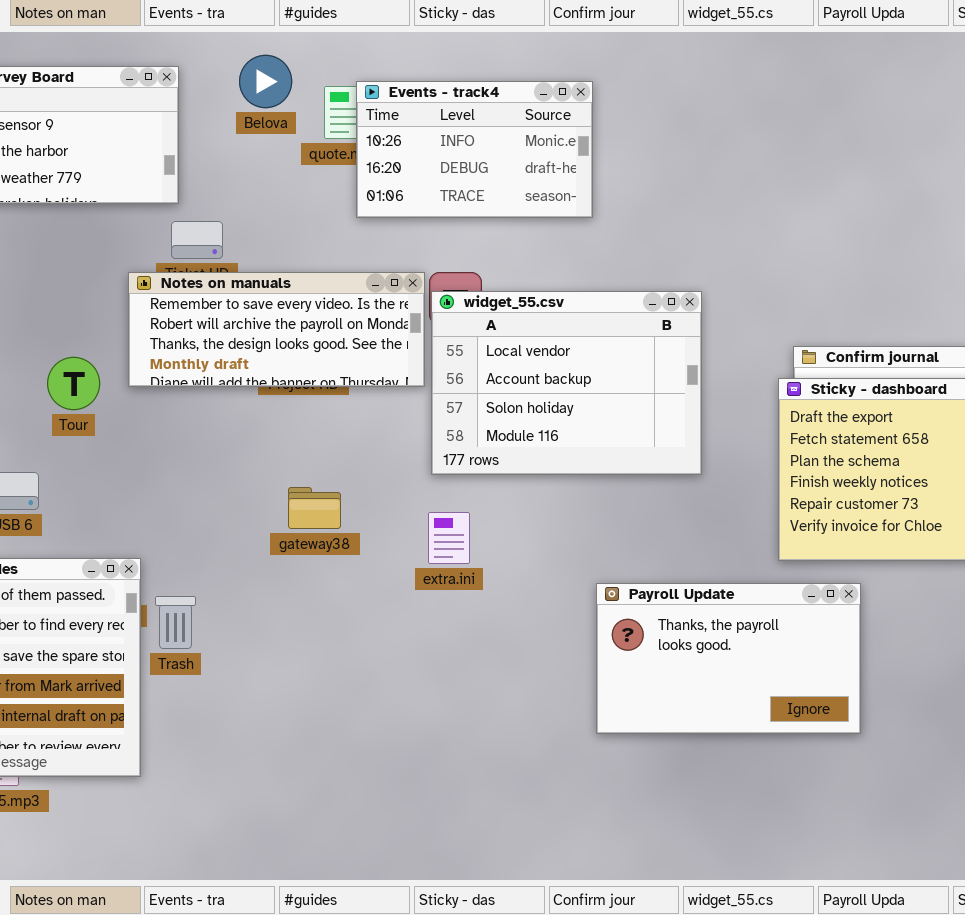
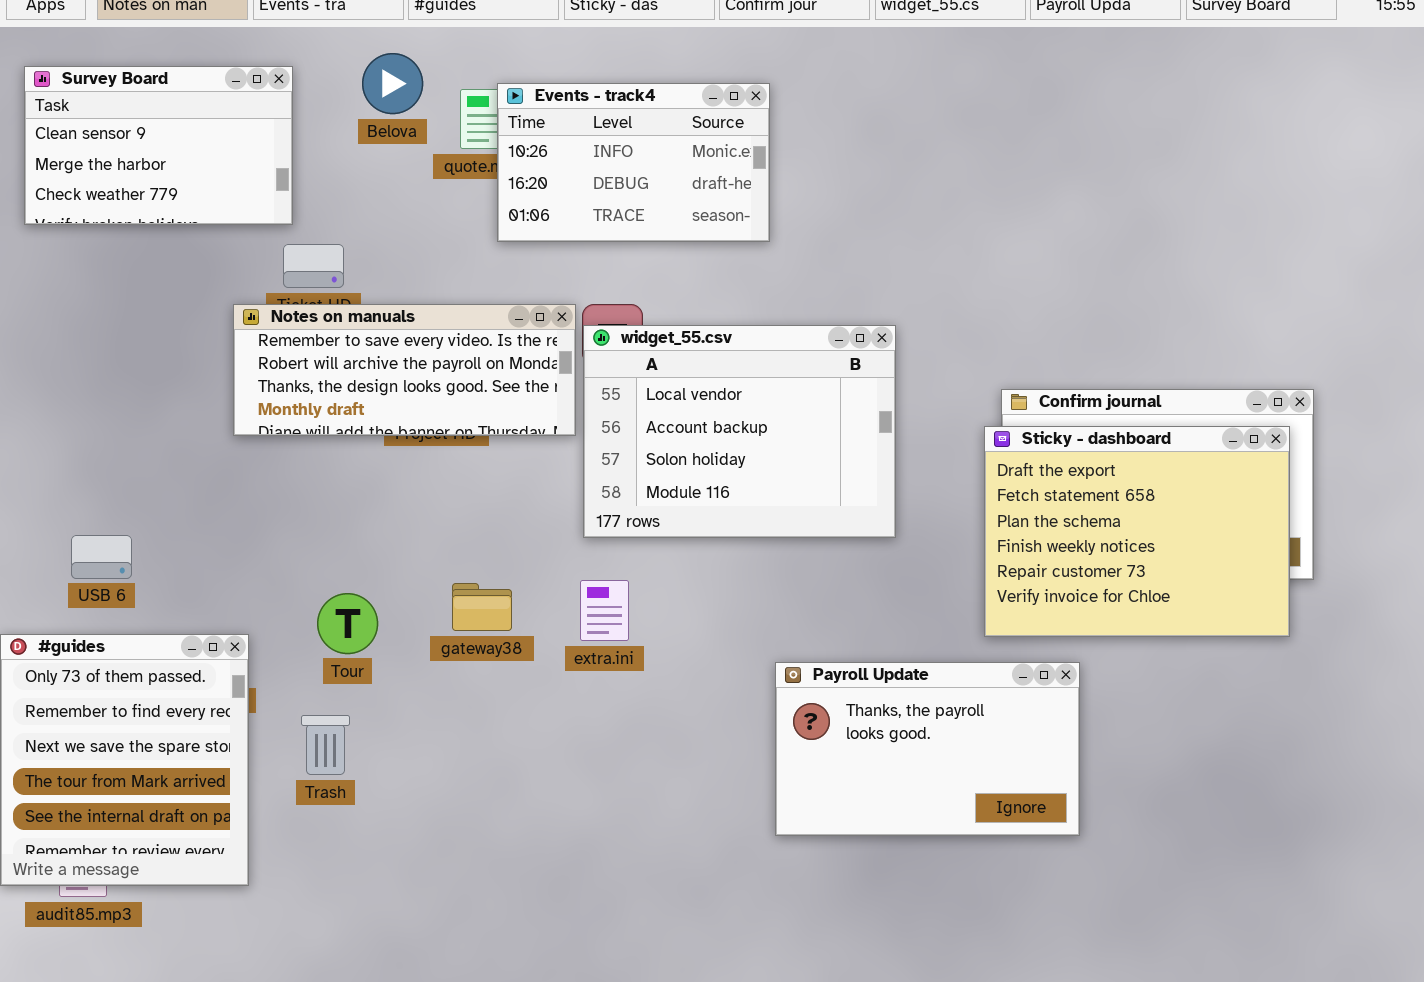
Tour: [47,357,100,410] -> [317,593,378,654], moved
gateway38: [288,487,341,529] -> [452,583,512,631], moved
Trash: [155,596,196,649] -> [301,715,350,775], moved

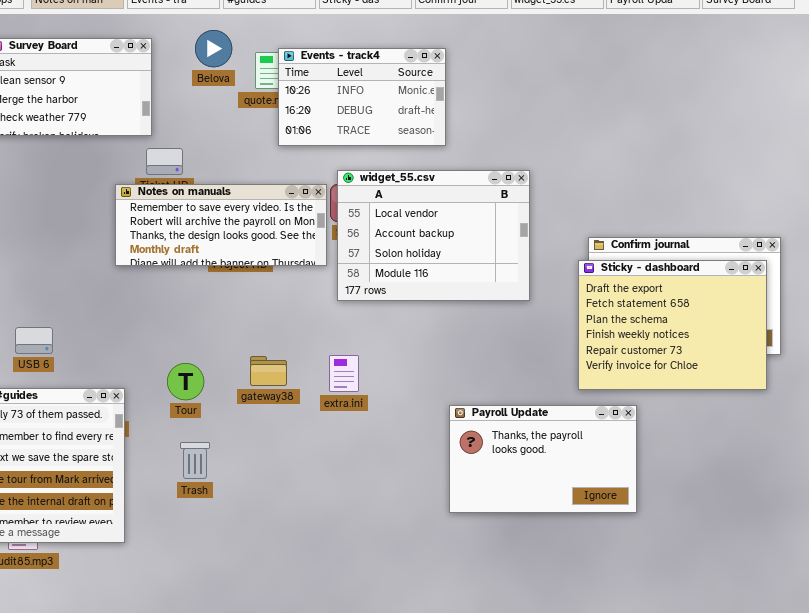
widget_55.csv: [583,325,896,538] -> [337,170,530,301], moved
Trash: [301,715,350,775] -> [180,442,210,479], moved

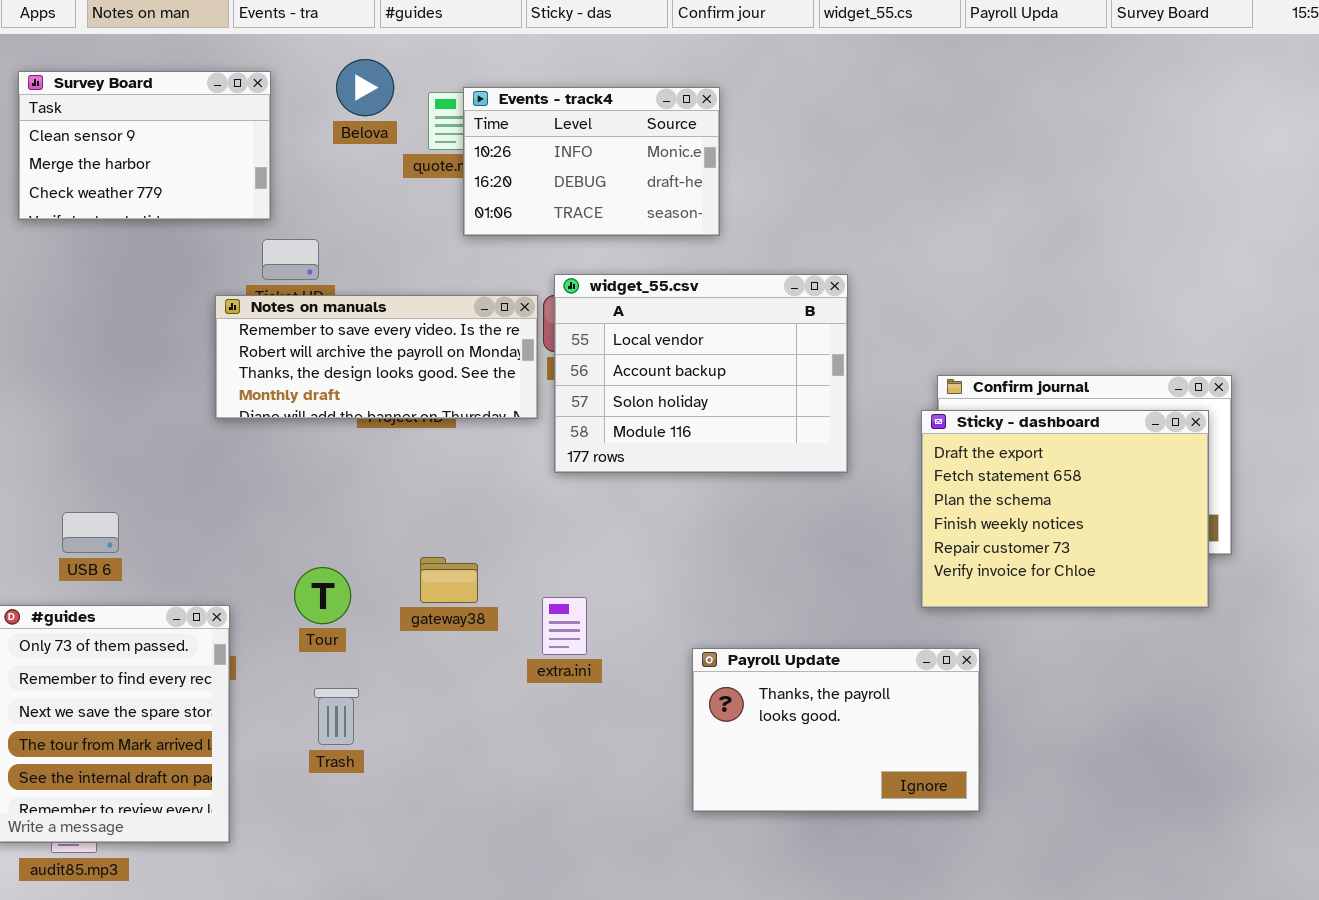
extra.ini: [329,355,359,392] -> [542,597,587,655], moved
Payroll Update: [449,405,637,513] -> [692,648,980,812], moved

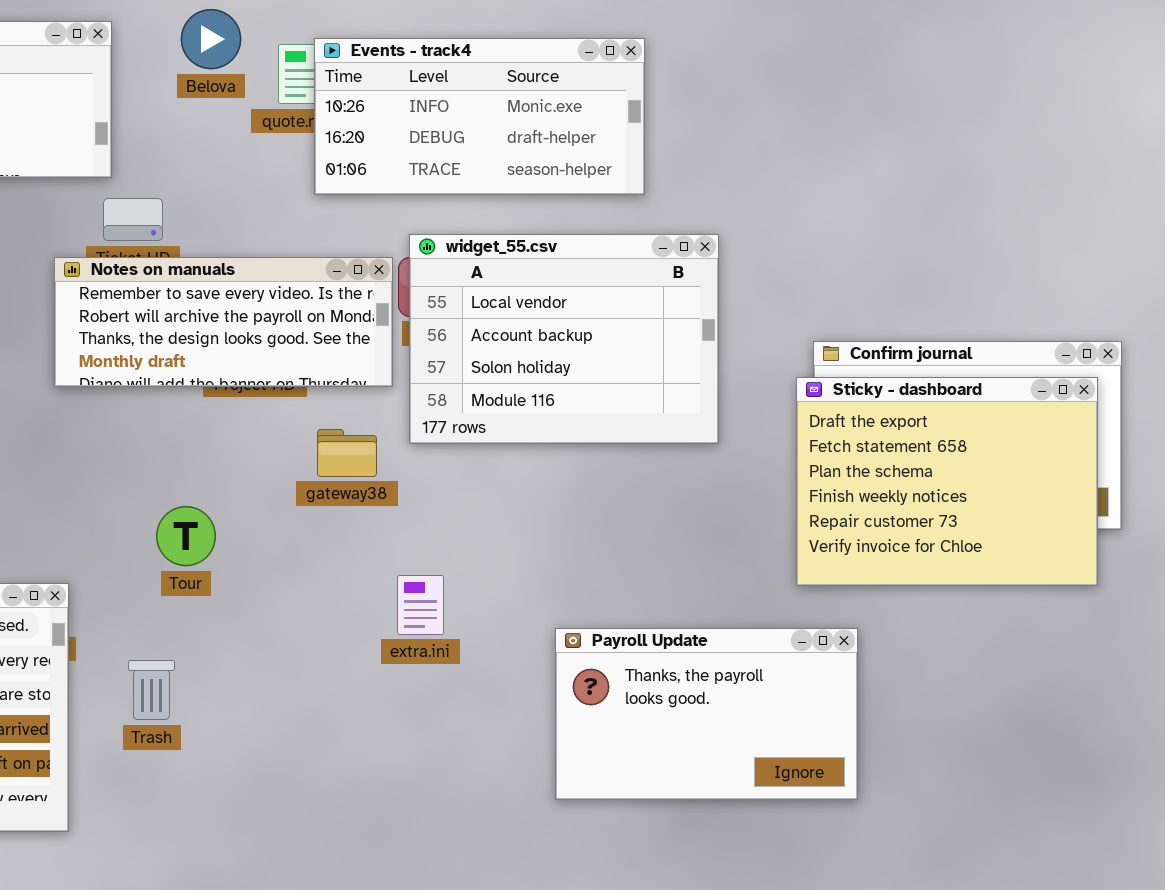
Events - track4: [463,87,720,236] -> [314,38,645,195], resized
gateway38: [420,557,478,603] -> [317,429,377,477], moved
Tour: [294,567,351,624] -> [156,506,216,566], moved
Trash: [314,688,359,745] -> [128,660,175,720], moved

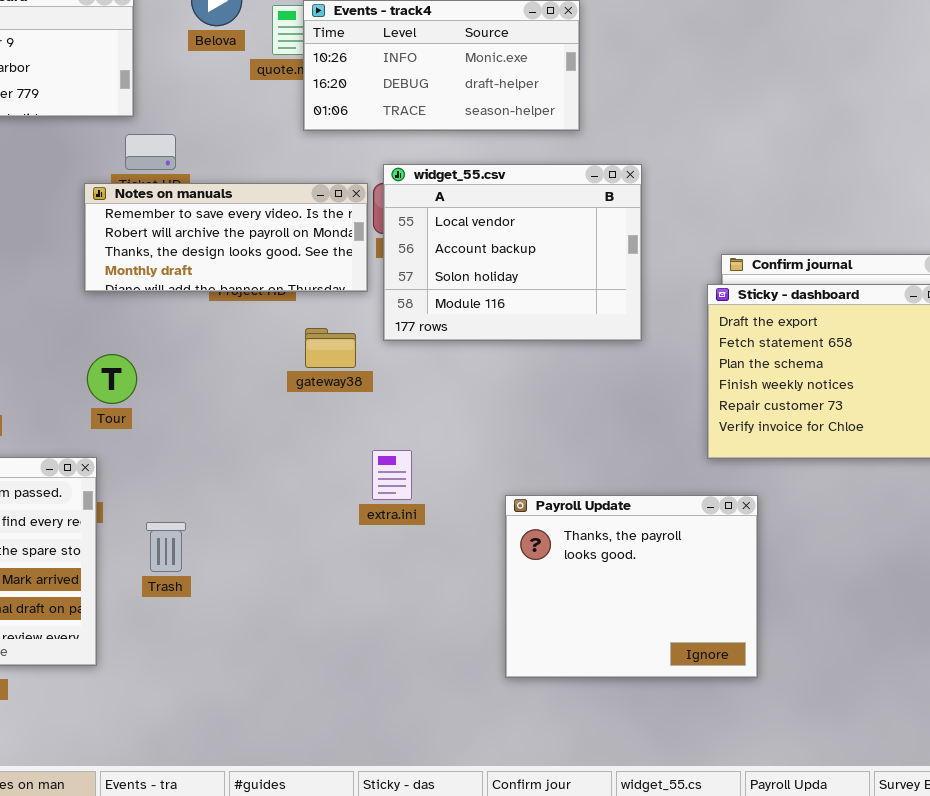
Tour: [156,506,216,566] -> [87,354,137,404], moved
Payroll Update: [555,628,858,800] -> [505,495,758,678], resized

